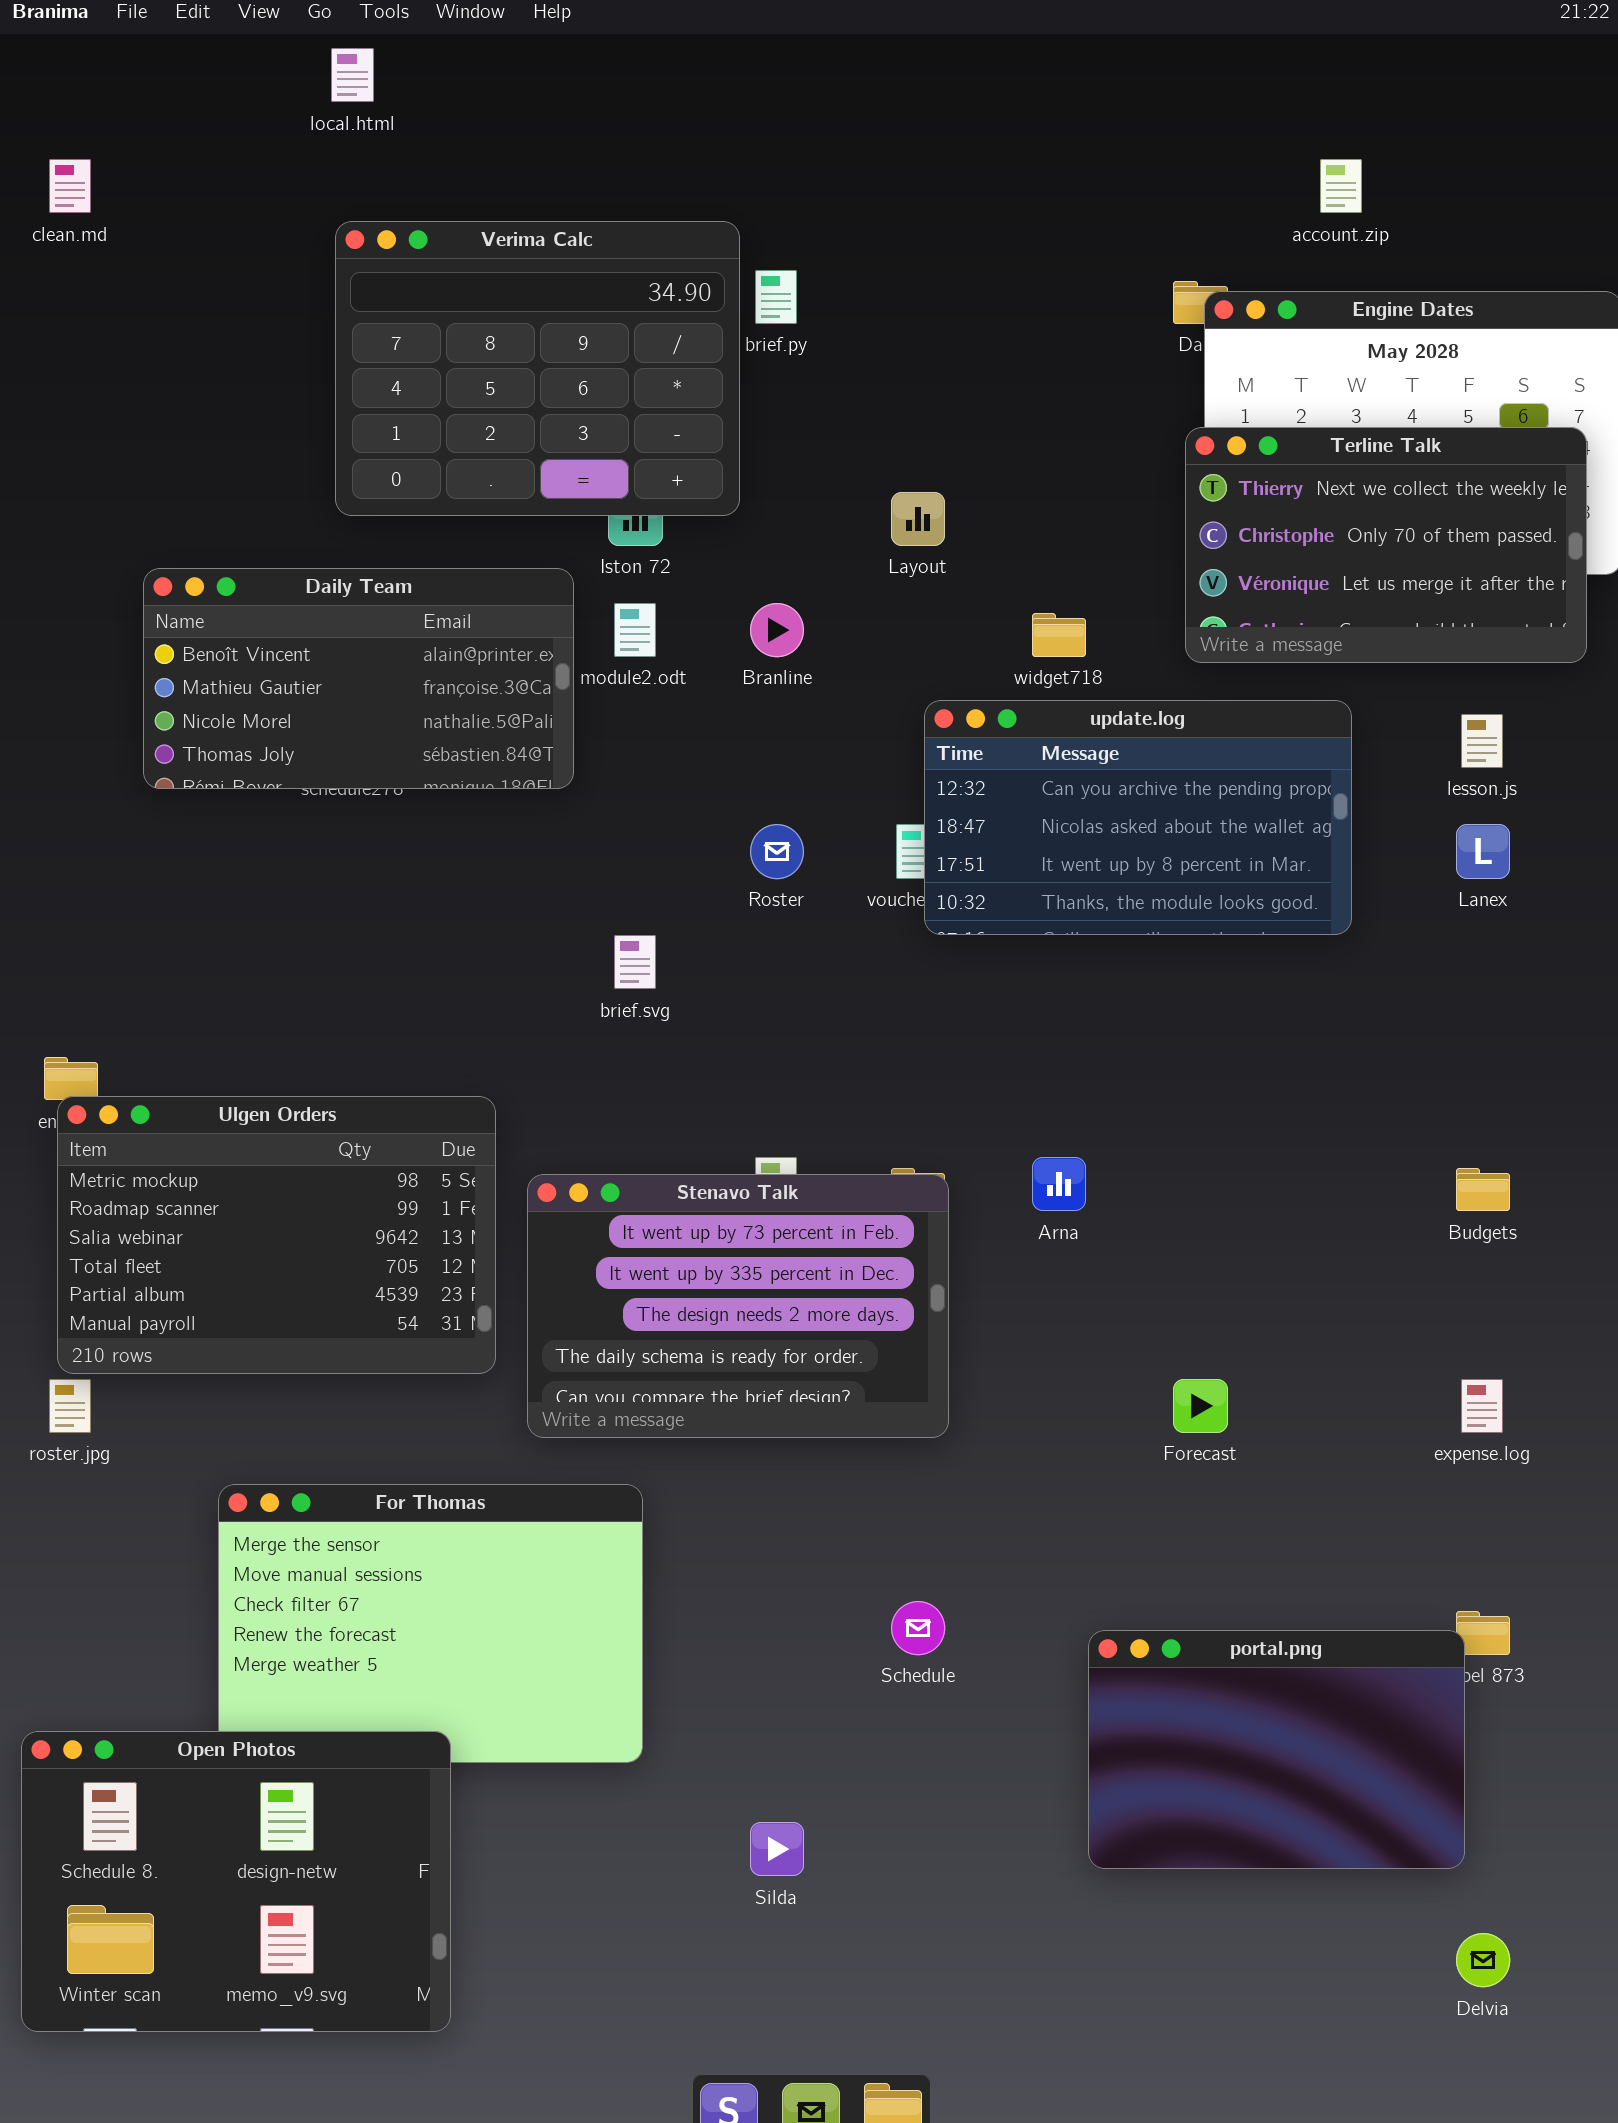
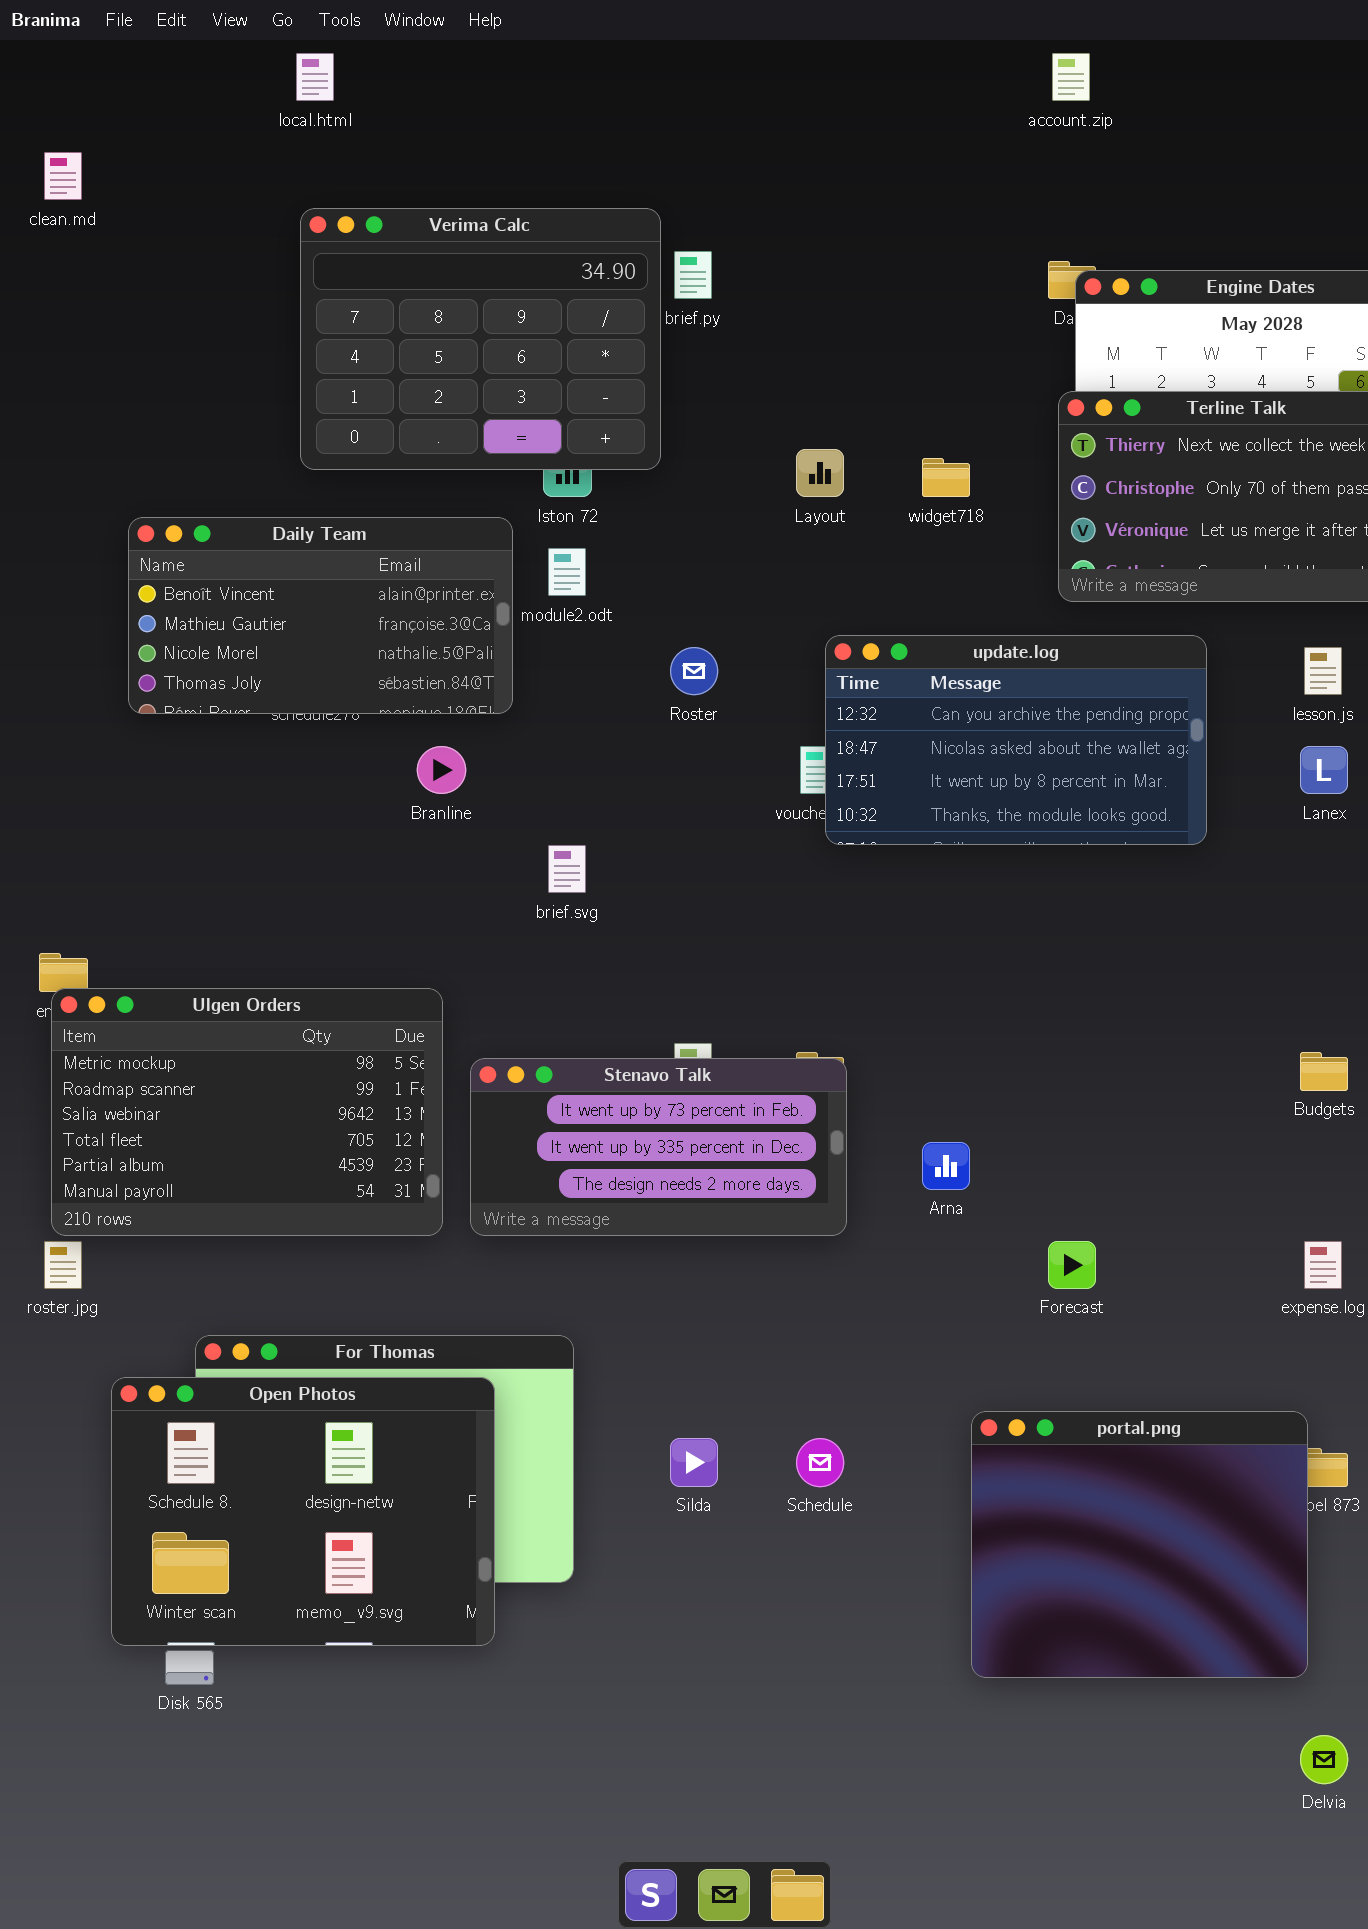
account.zip: [1320,159,1362,213] -> [1052,53,1090,101], moved
Branline: [750,603,804,657] -> [417,746,466,794], moved
widget718: [1032,613,1086,657] -> [922,458,970,497], moved
Roster: [750,824,804,879] -> [670,647,718,695], moved
Arna: [1032,1157,1086,1211] -> [922,1142,970,1190], moved
Stenavo Talk: [527,1174,949,1438] -> [470,1058,847,1236], resized
portal.png: [1088,1630,1465,1869] -> [971,1411,1308,1678], resized
Open Photos: [21,1731,451,2032] -> [111,1377,495,1646], moved
Silda: [750,1822,804,1876] -> [670,1438,718,1487], moved

